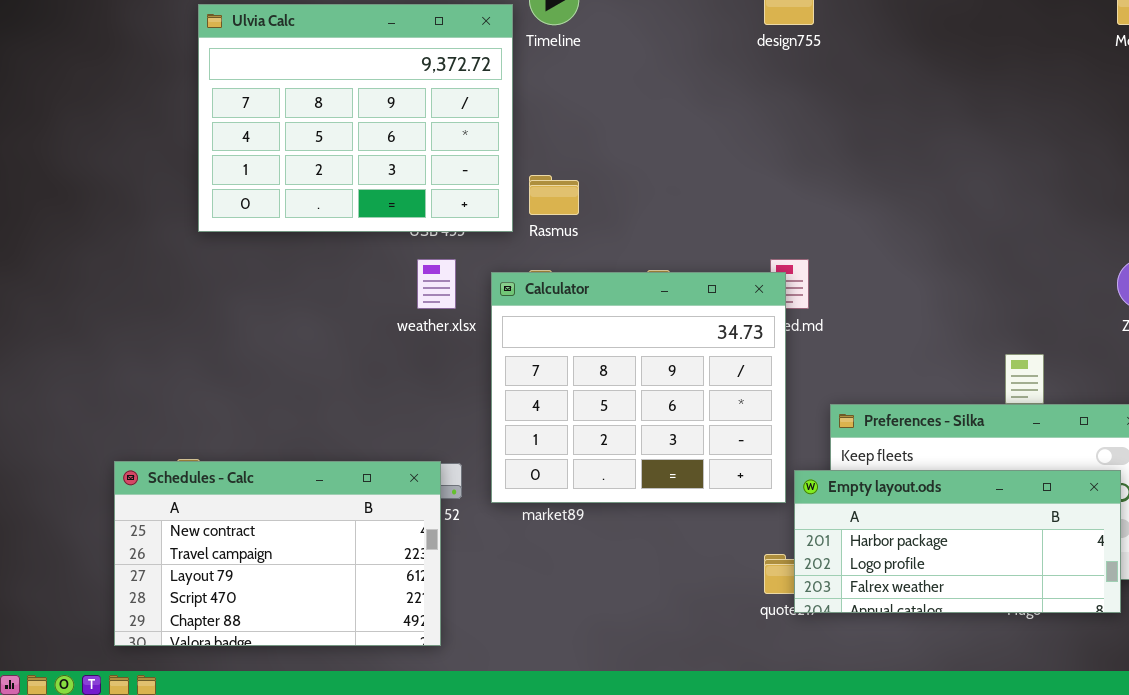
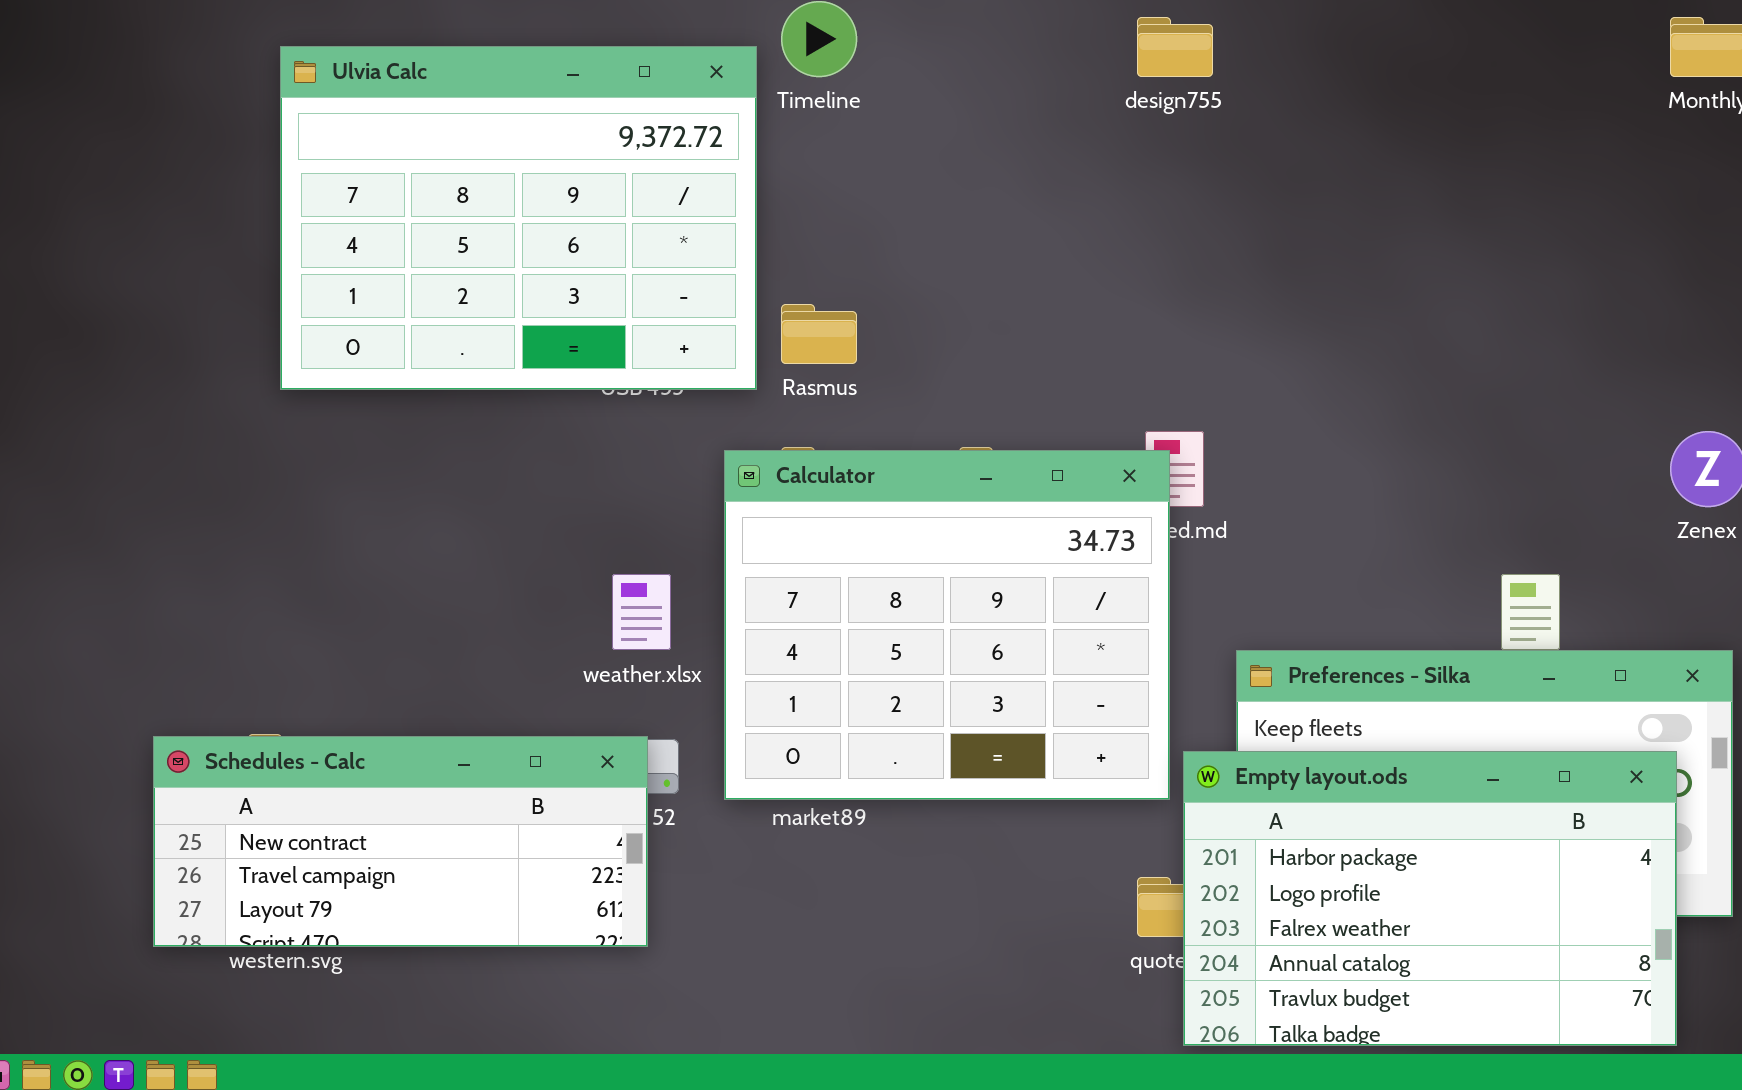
weather.xlsx: [417,259,456,309] -> [612,574,671,650], moved
Schedules - Calc: [114,461,441,646] -> [153,736,648,947], resized
Empty layout.ods: [794,470,1121,613] -> [1183,751,1677,1046], resized

